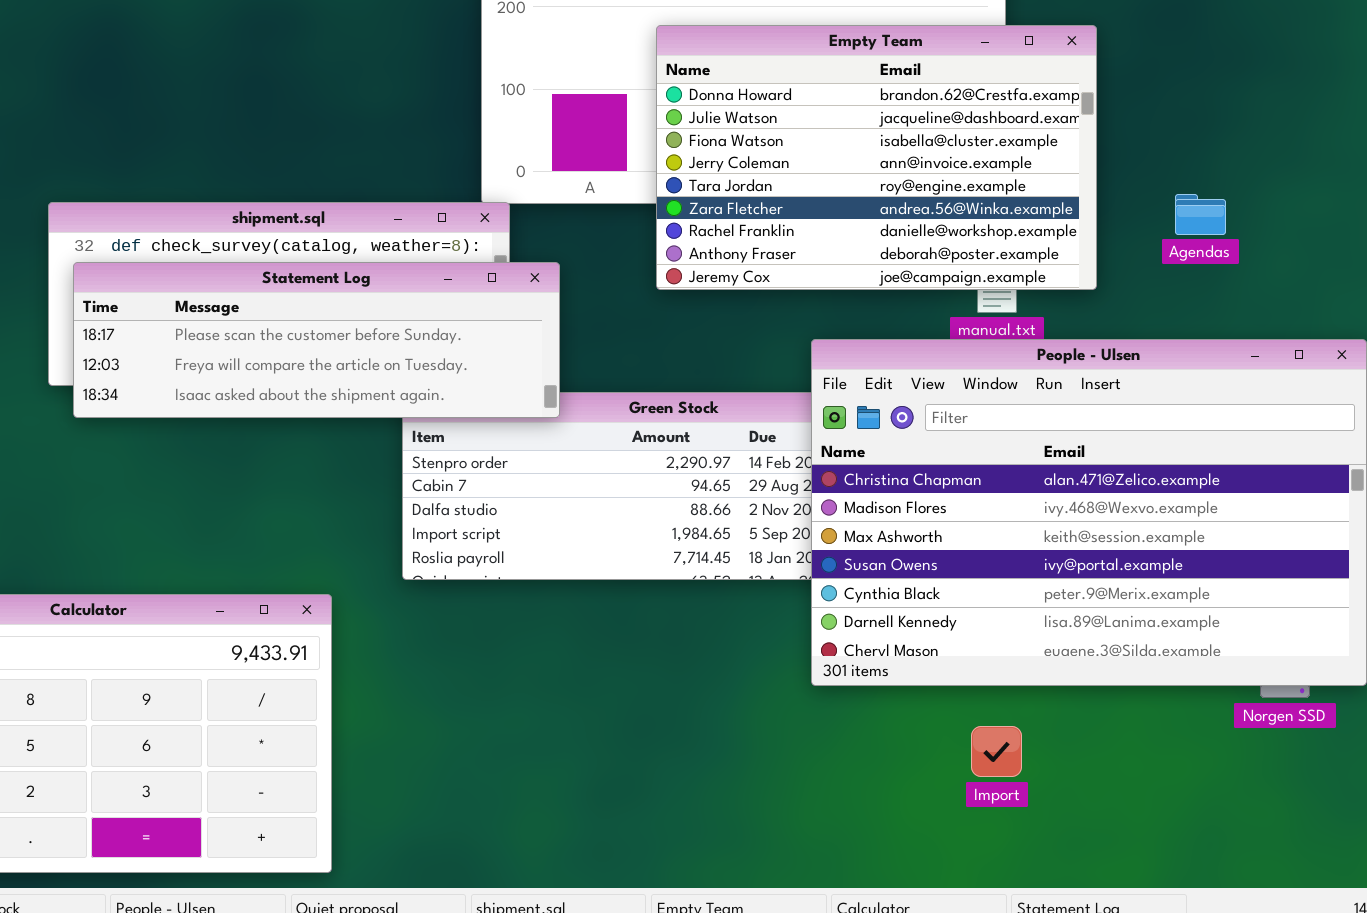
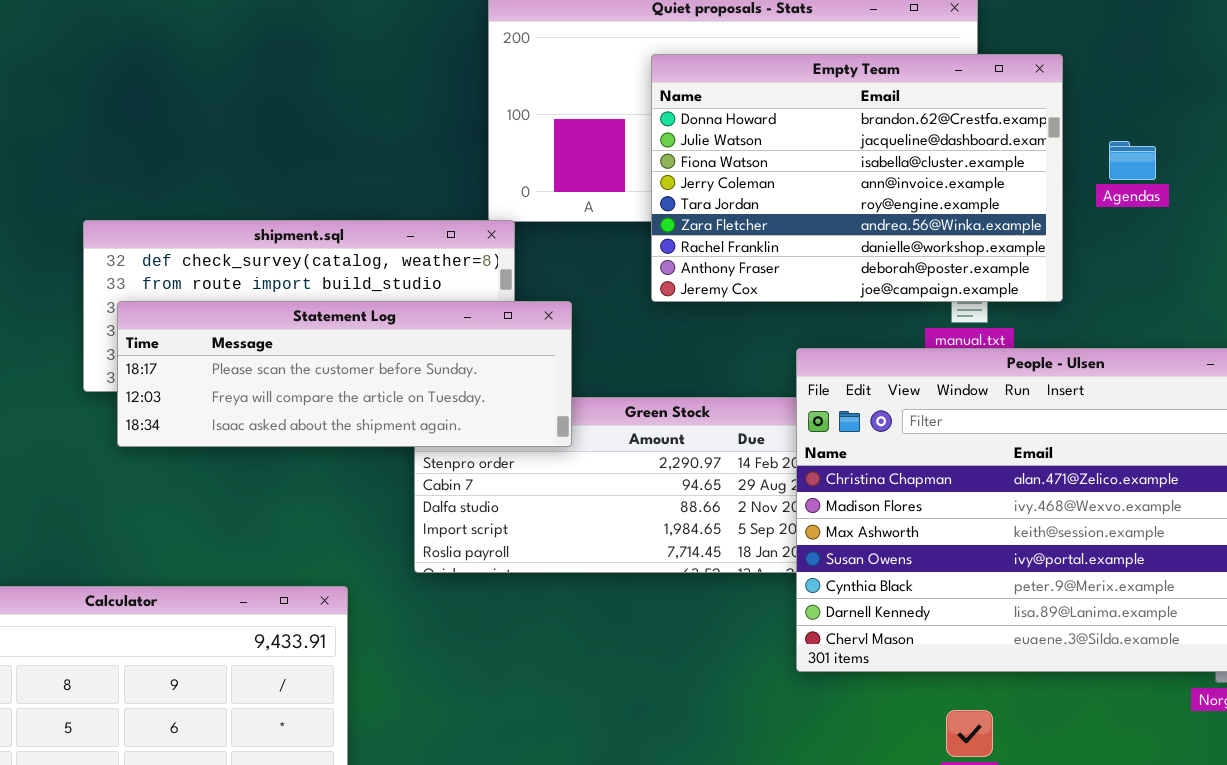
Agendas: [1175,194,1226,235] -> [1109,141,1156,180], moved
Statement Log: [73,262,560,418] -> [117,301,572,447], moved

